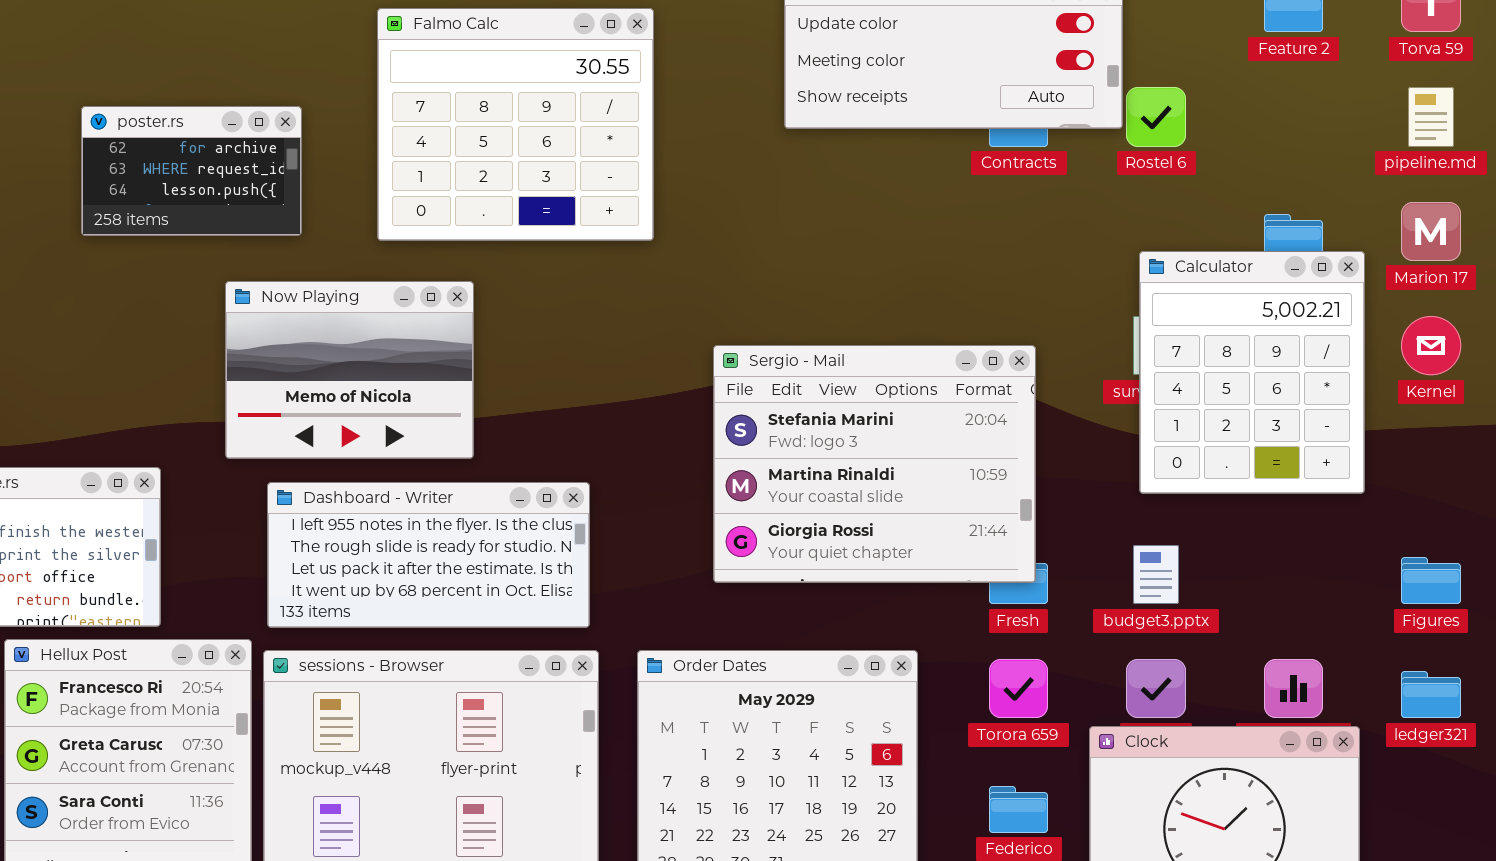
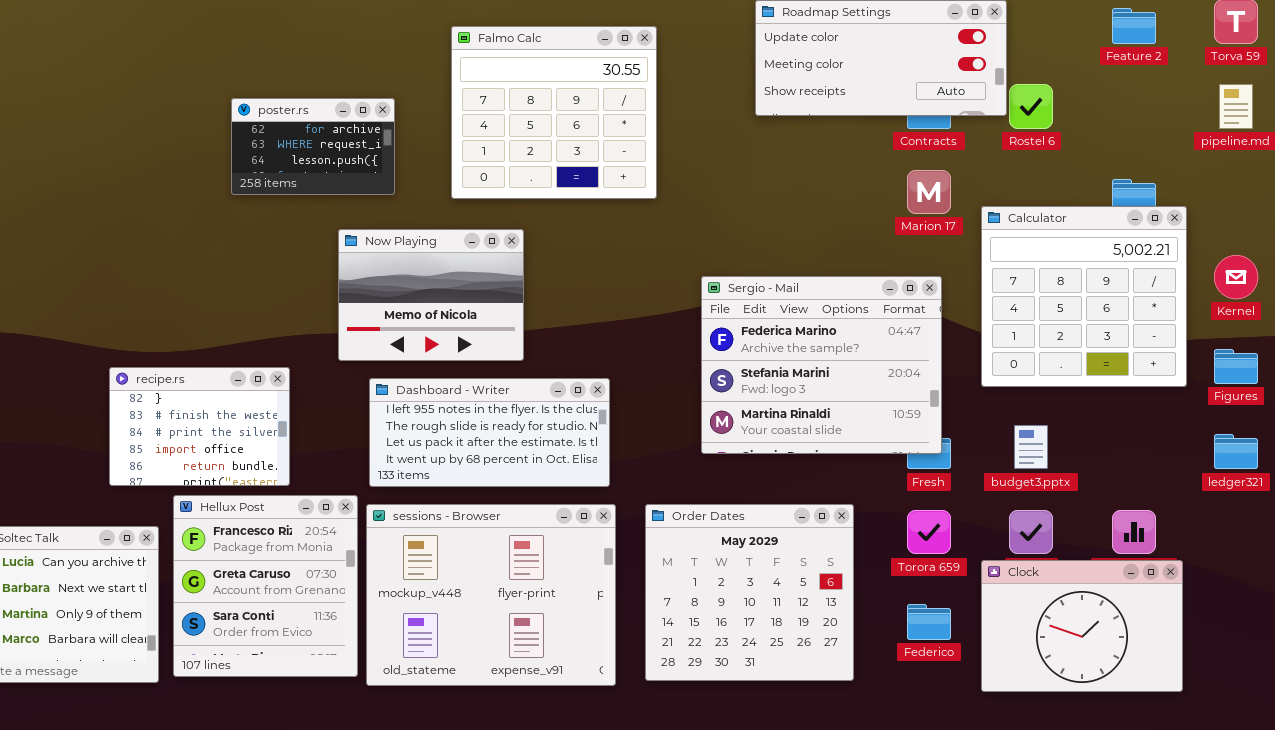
Marion 17: [1401,202,1461,261] -> [907,170,951,214], moved
Calculator: [1139,251,1365,494] -> [981,206,1187,387], resized
Sergio - Mail: [713,345,1036,583] -> [701,276,942,454], scrolled up 1 row
Figures: [1401,557,1461,604] -> [1214,349,1258,384], moved
ledger321: [1401,671,1461,718] -> [1214,434,1258,469], moved

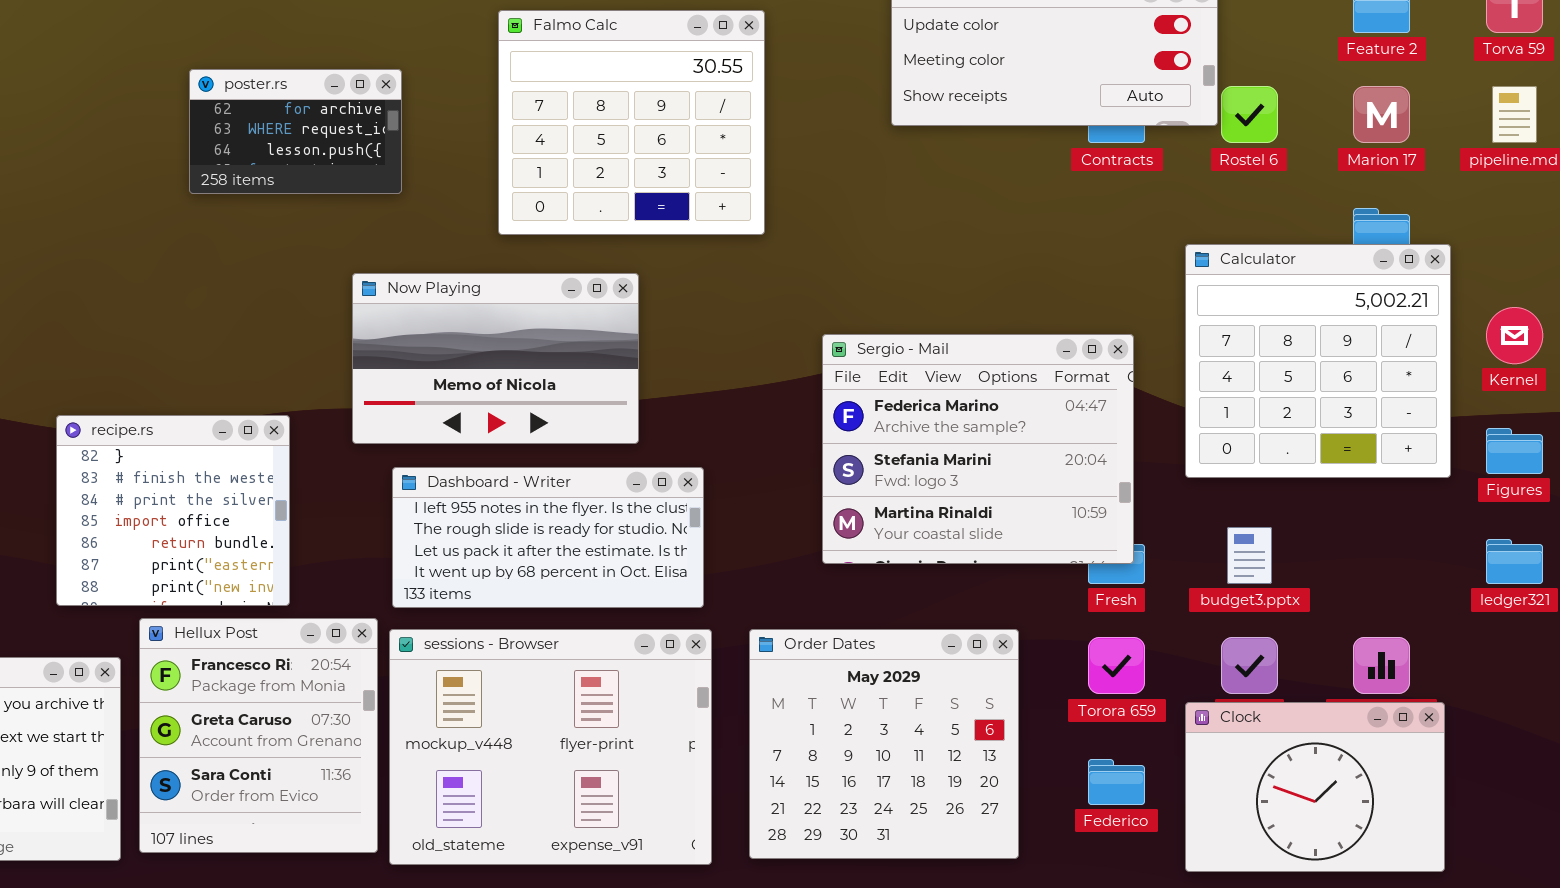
poster.rs: [231,98,395,195] -> [189,69,402,194], moved
Marion 17: [907,170,951,214] -> [1353,86,1410,143], moved
Now Playing: [338,229,524,361] -> [352,273,639,444], resized
recipe.rs: [109,367,290,486] -> [56,415,290,606], resized

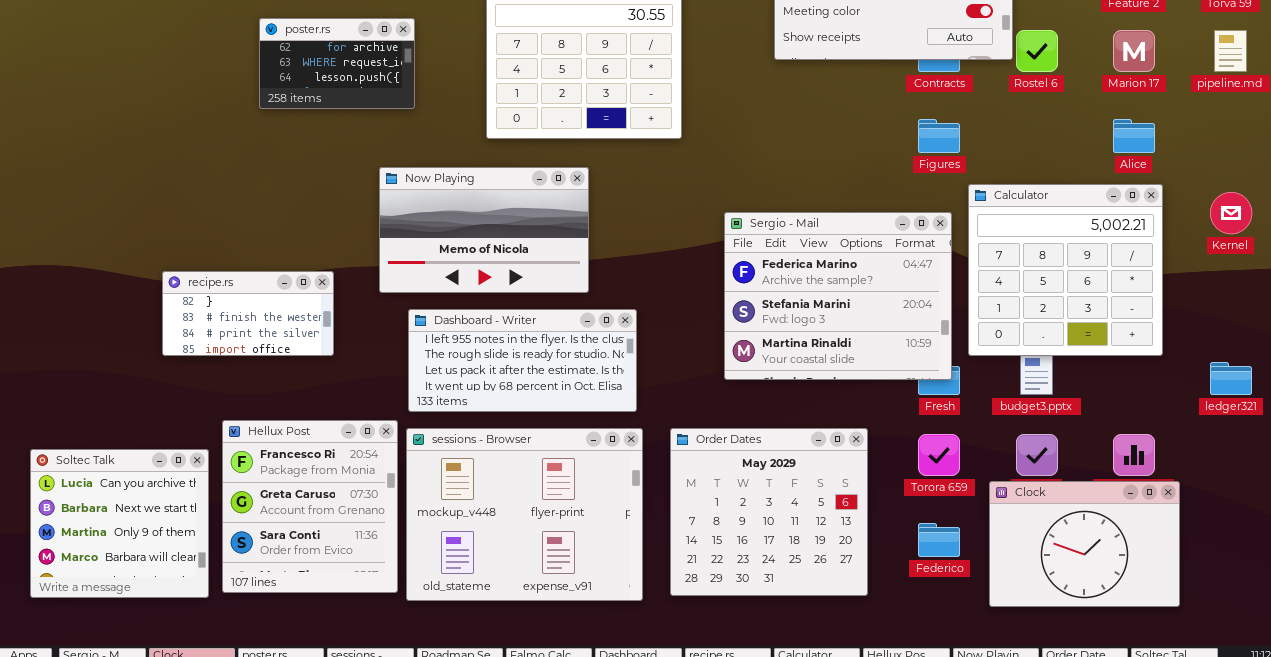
Calculator: [1185,244,1451,478] -> [968,184,1163,356], moved
recipe.rs: [56,415,290,606] -> [162,271,334,356], resized
Figures: [1486,428,1543,474] -> [918,119,960,153], moved

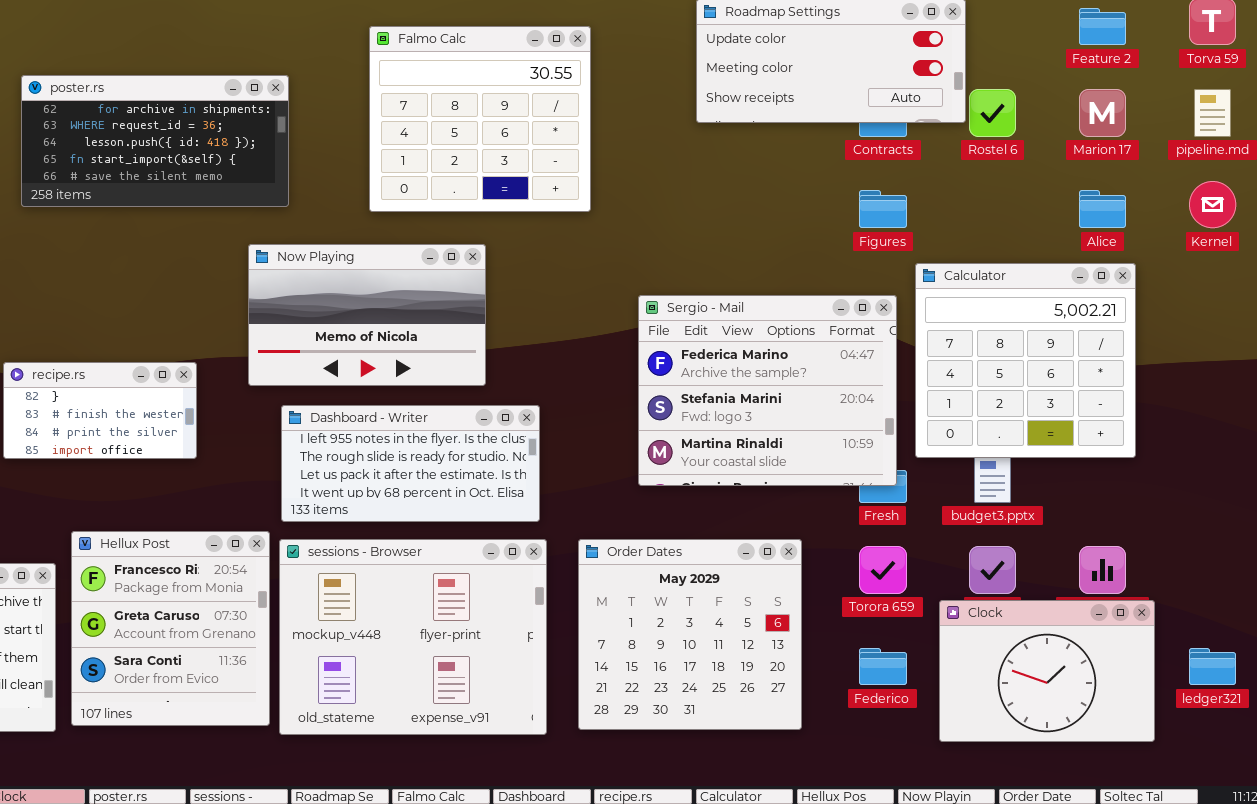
poster.rs: [259,18,415,109] -> [21,75,289,207], resized
Kernel: [1210,192,1252,234] -> [1189,181,1236,228], moved
ledger321: [1210,362,1252,395] -> [1189,648,1236,685], moved

